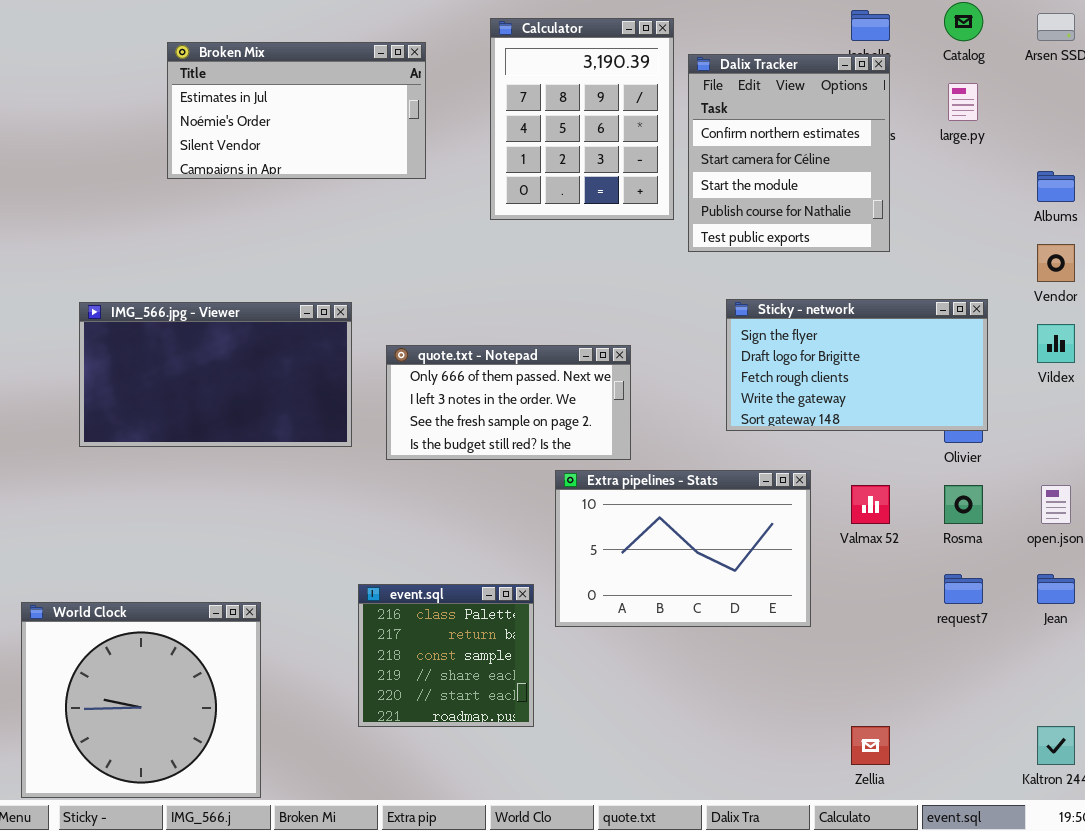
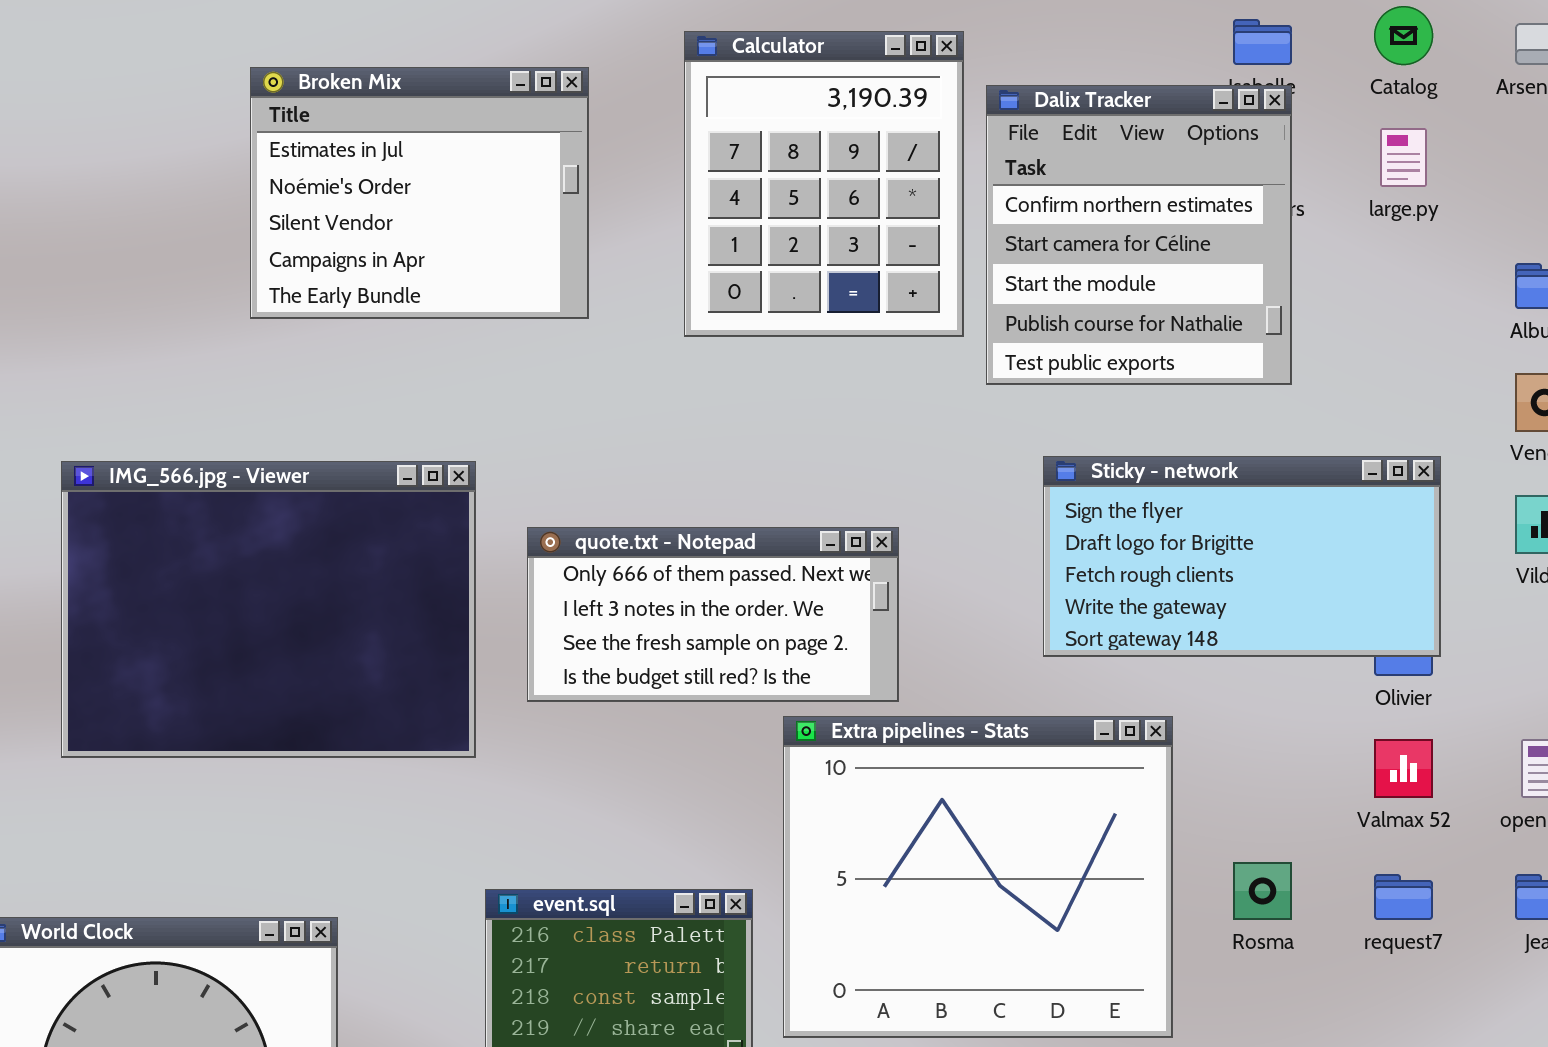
Broken Mix: [167,42,426,179] -> [250,67,589,319], resized
IMG_566.jpg - Viewer: [79,302,352,447] -> [61,461,476,758], resized
Extra pipelines - Stats: [555,470,811,627] -> [783,716,1173,1038], resized
Valmax 52: [851,485,890,524] -> [1374,739,1433,798], moved
Rosma: [944,485,983,524] -> [1233,862,1292,920], moved

